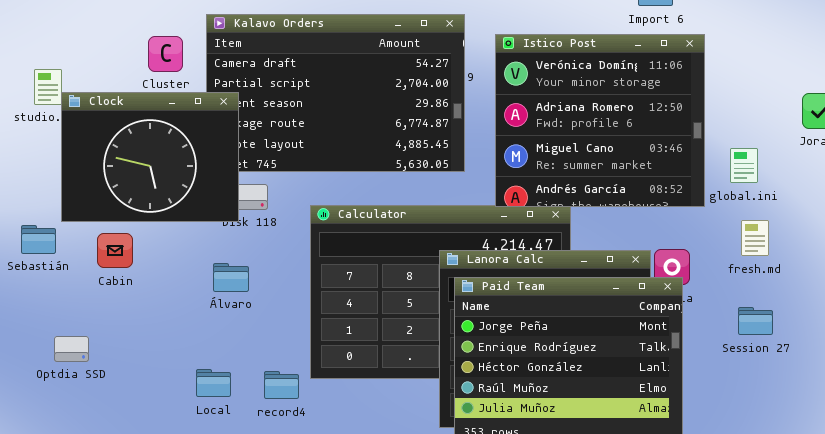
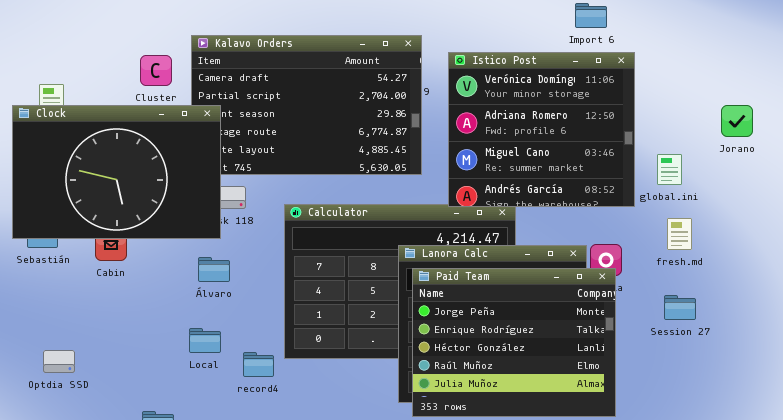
Clock: [61,92,239,222] -> [12,105,221,239], resized
Optdia SSD: [54,336,89,362] -> [43,350,75,373], moved
Local: [196,369,231,397] -> [189,328,221,353], moved

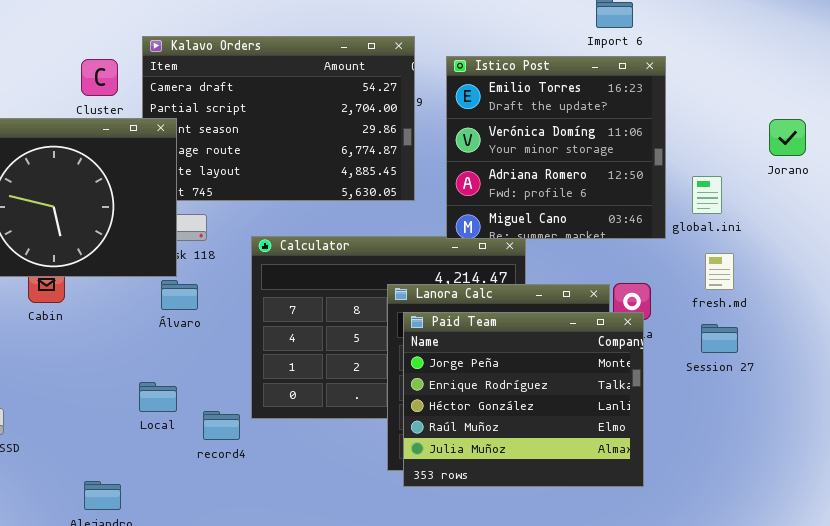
Istico Post: [448,52,635,207] -> [446,56,666,239], scrolled up 1 row
Álvaro: [198,257,230,282] -> [161,280,198,310], moved
Session 27: [664,295,696,320] -> [701,324,738,353], moved

